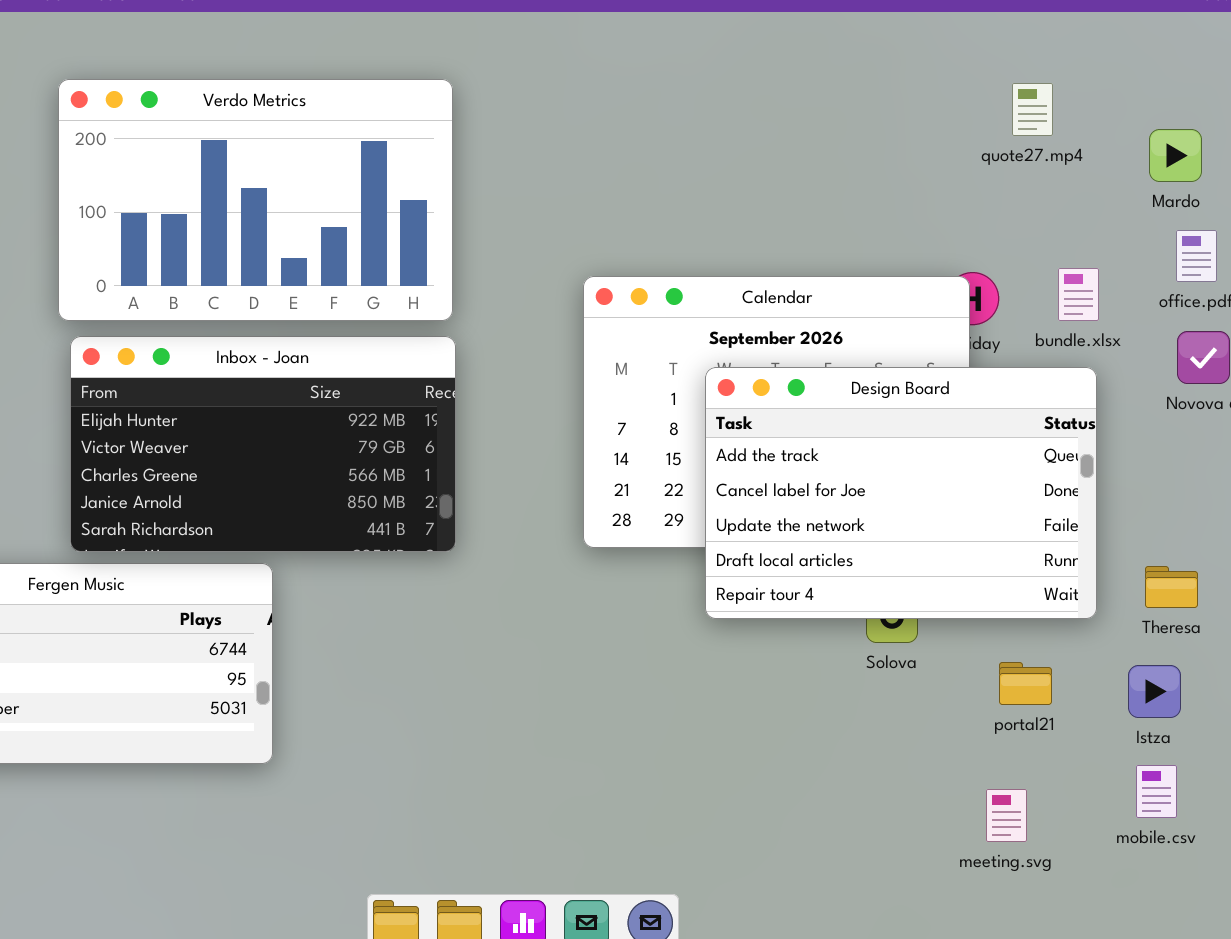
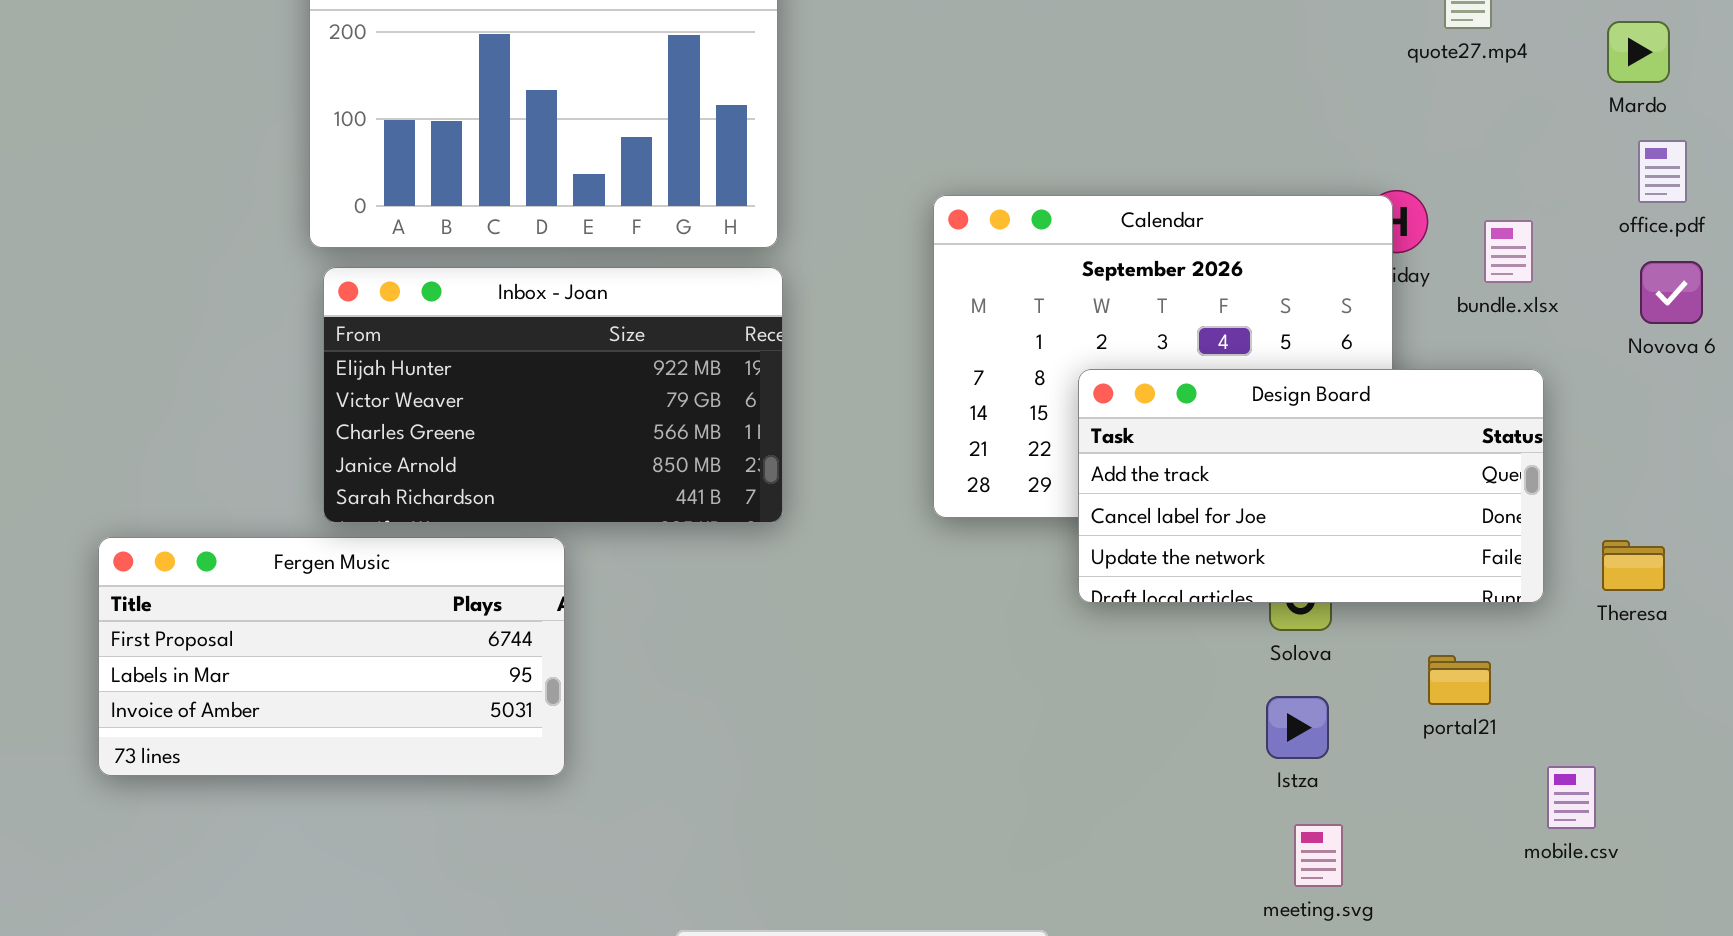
bundle.xlsx: [1058,268,1099,321] -> [1484,220,1533,283], moved
Design Board: [705,367,1097,619] -> [1078,369,1544,603], resized
Istza: [1128,665,1181,718] -> [1266,696,1329,759], moved
mobile.csv: [1136,765,1177,818] -> [1547,766,1596,829], moved
meeting.svg: [986,789,1027,842] -> [1294,824,1343,887], moved

